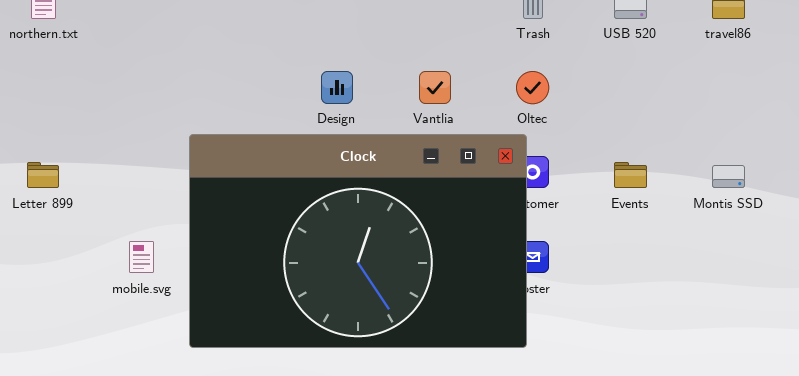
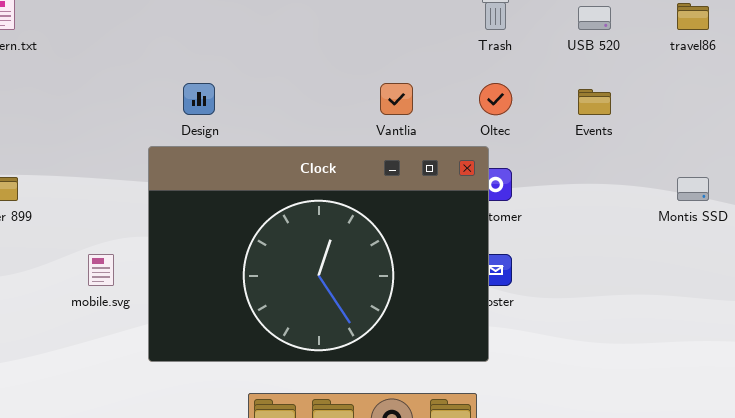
Design: [321,71,353,104] -> [183,83,215,115], moved
Events: [614,162,647,188] -> [578,89,611,115], moved

